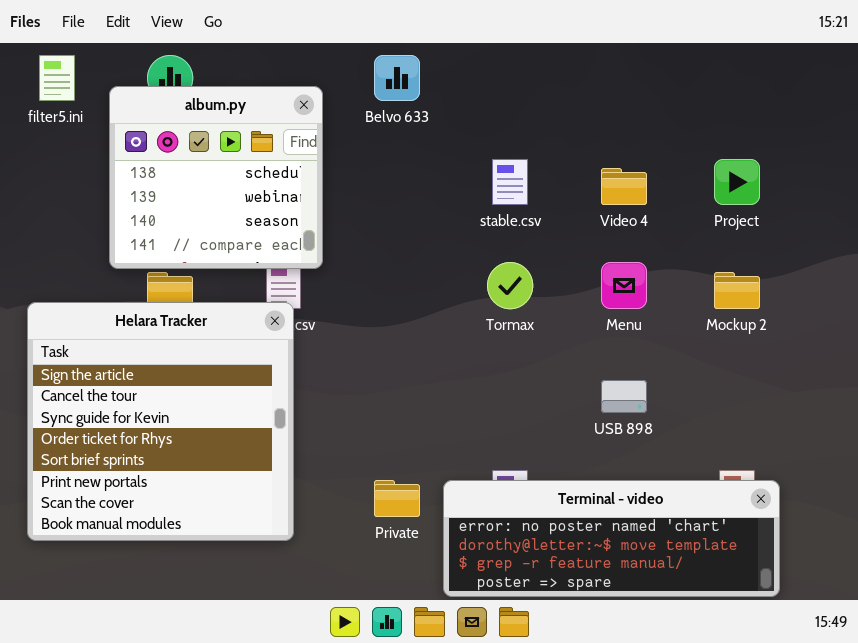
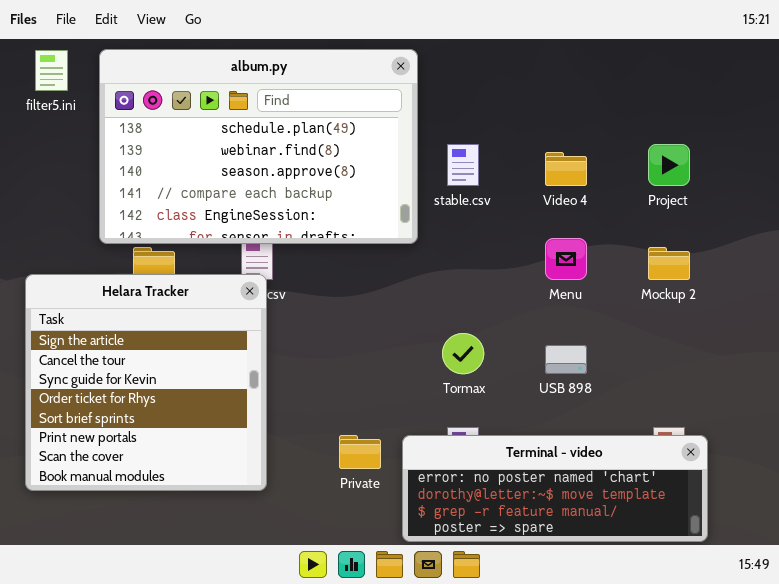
album.py: [109,86,323,269] -> [99,49,418,244], resized
Tormax: [487,262,533,309] -> [442,333,484,374], moved

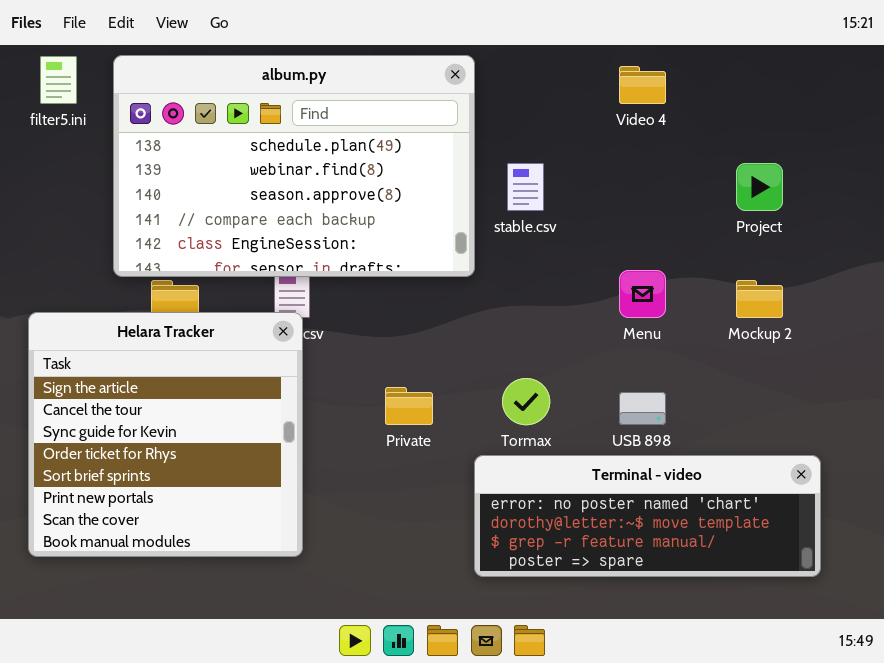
Video 4: [545,152,587,186] -> [619,66,666,104], moved
Private: [339,435,381,469] -> [385,387,433,425], moved
Terminal - video: [402,435,708,542] -> [474,455,821,577], moved

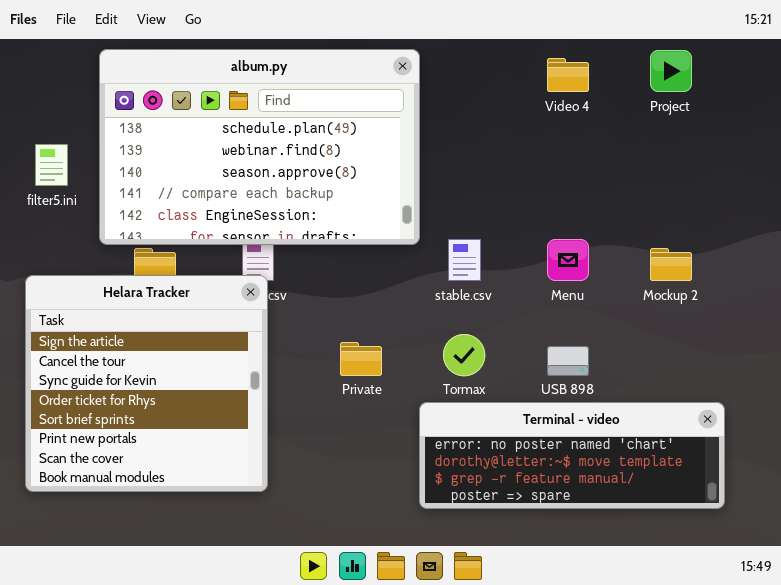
filter5.ini: [40,56,77,104] -> [35,144,68,186], moved
stable.csv: [507,163,544,211] -> [448,239,481,281], moved
Project: [736,163,783,211] -> [650,50,692,92], moved

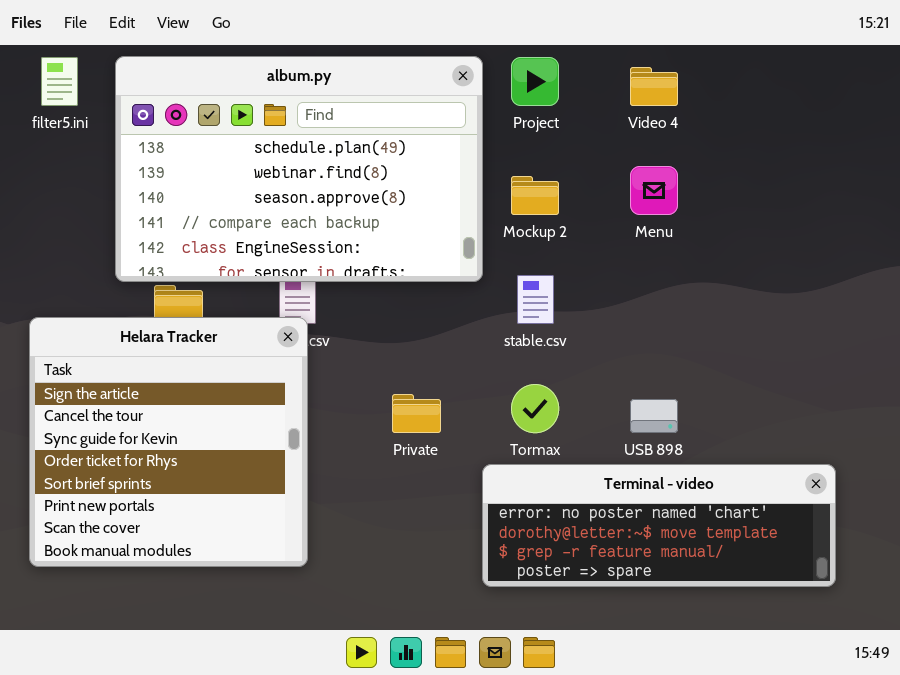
Project: [650,50,692,92] -> [511,57,559,106], moved
filter5.ini: [35,144,68,186] -> [41,57,78,106], moved
Menu: [547,239,589,281] -> [630,166,678,215], moved
Mockup 2: [650,248,692,281] -> [511,176,559,215], moved

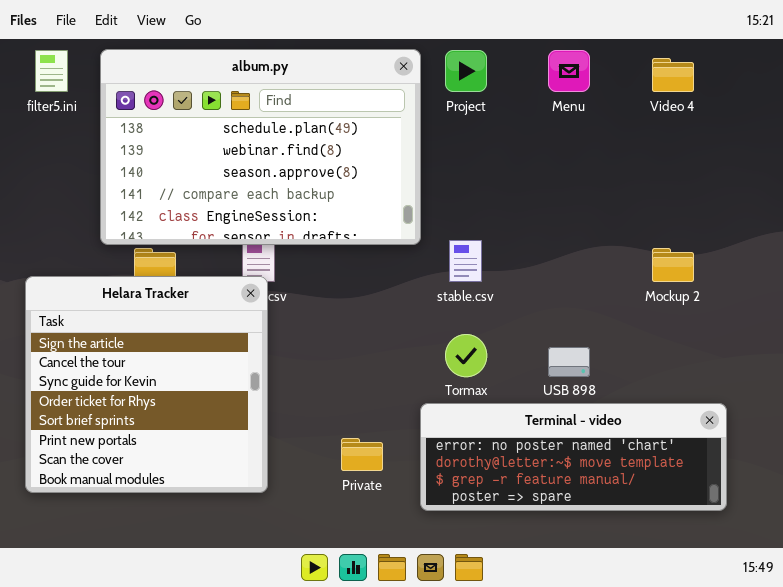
Video 4: [630,67,678,106] -> [652,58,694,92], moved
Menu: [630,166,678,215] -> [548,50,590,92], moved
Mockup 2: [511,176,559,215] -> [652,248,694,282], moved
Private: [392,394,441,433] -> [341,438,383,471], moved

